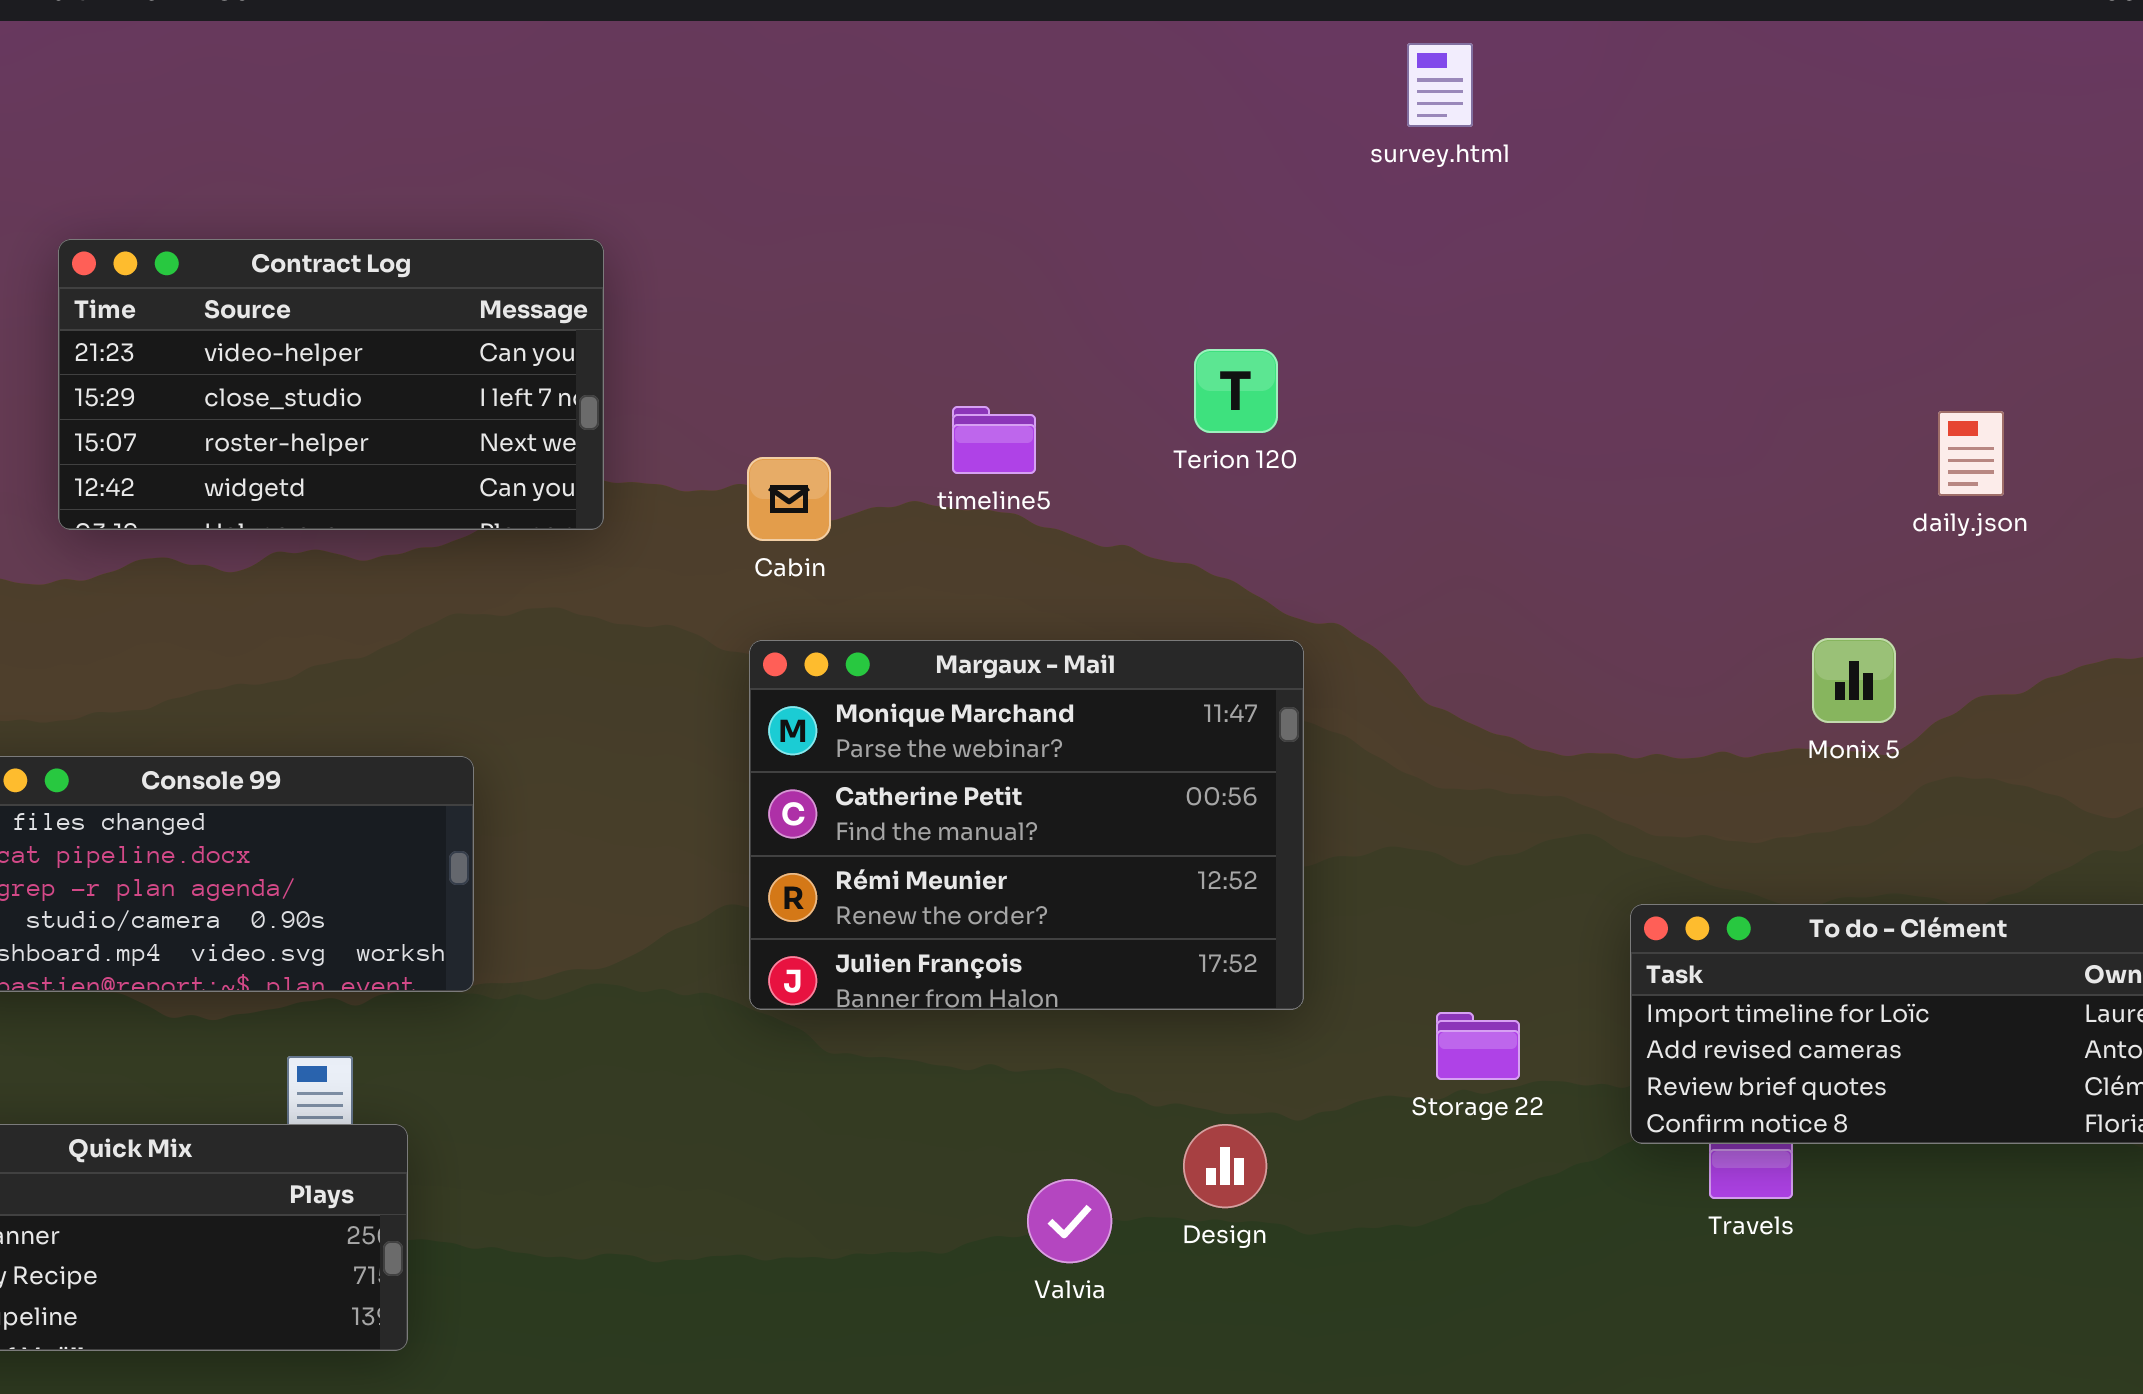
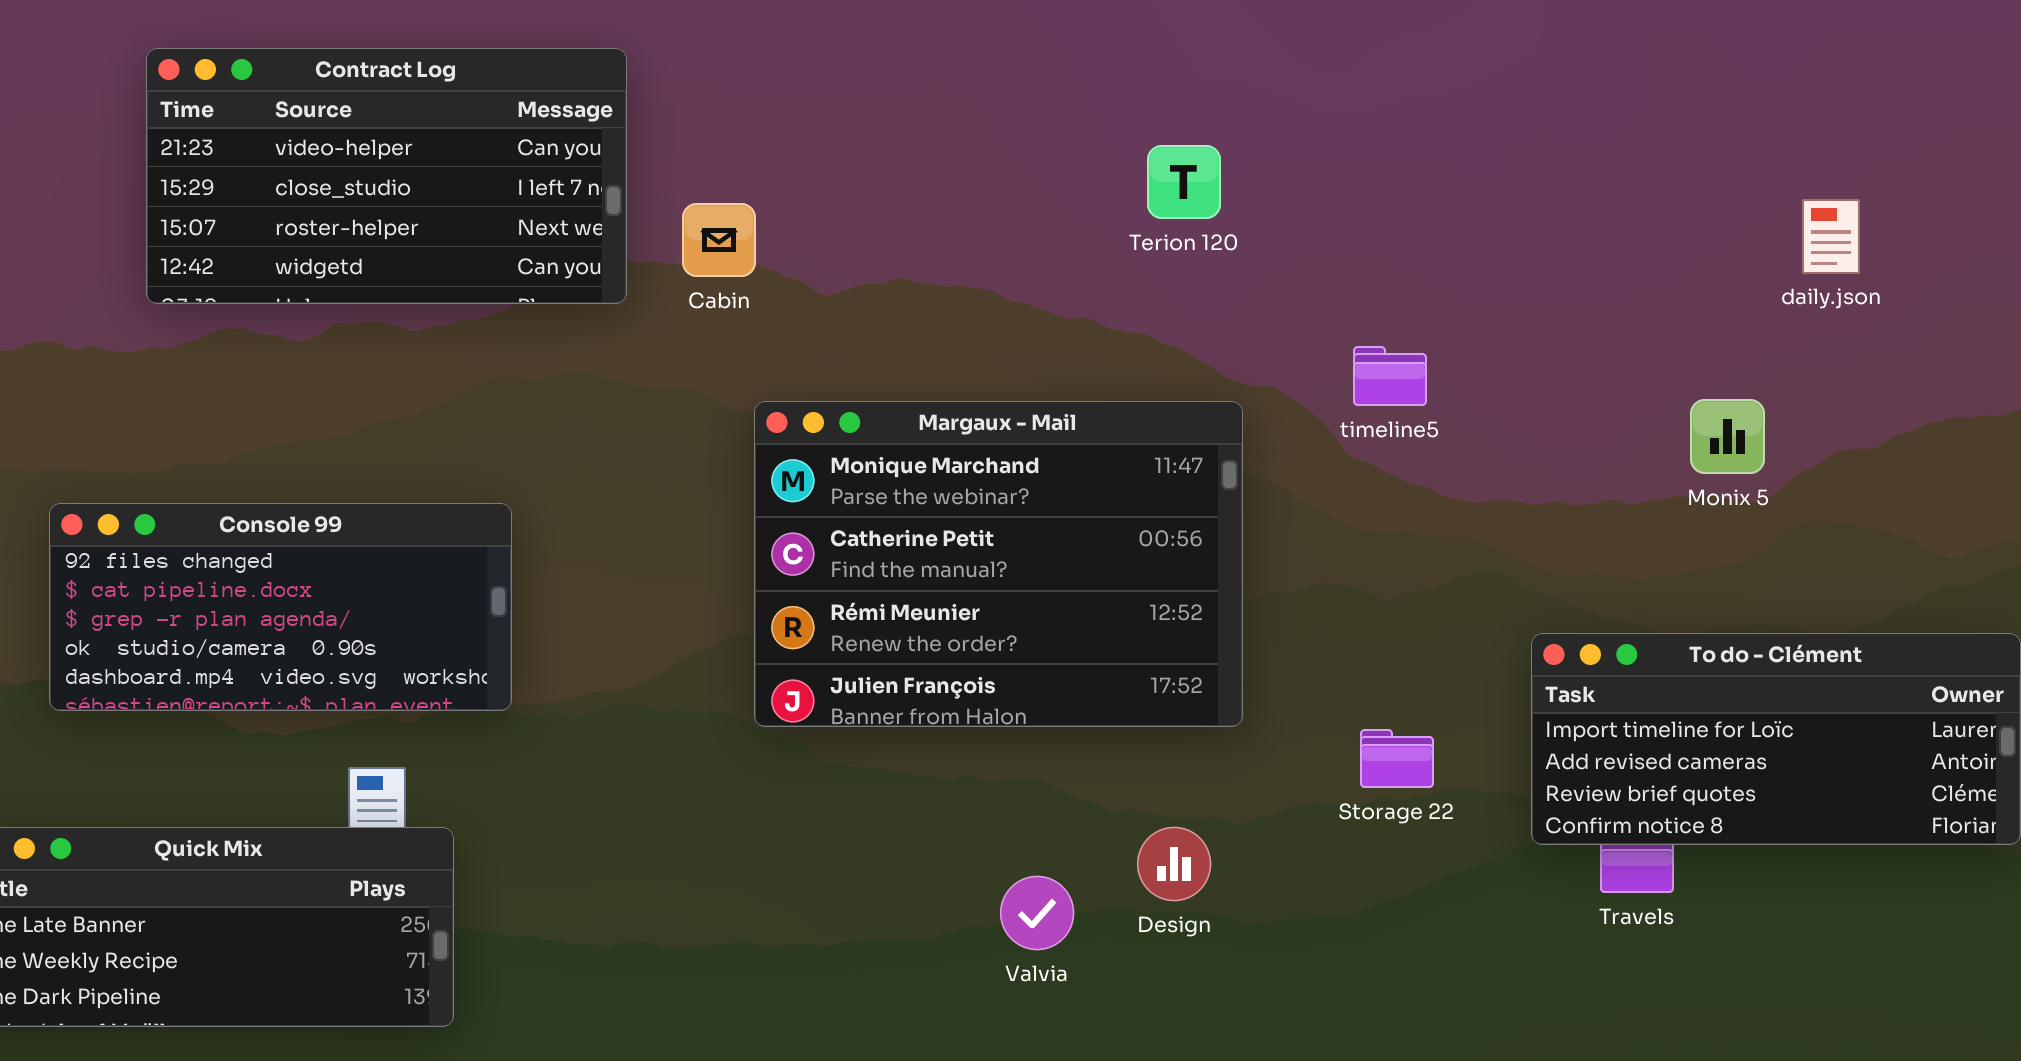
timeline5: [952,406,1036,474] -> [1353,346,1427,406], moved
Cabin: [747,457,831,541] -> [682,203,756,277], moved

